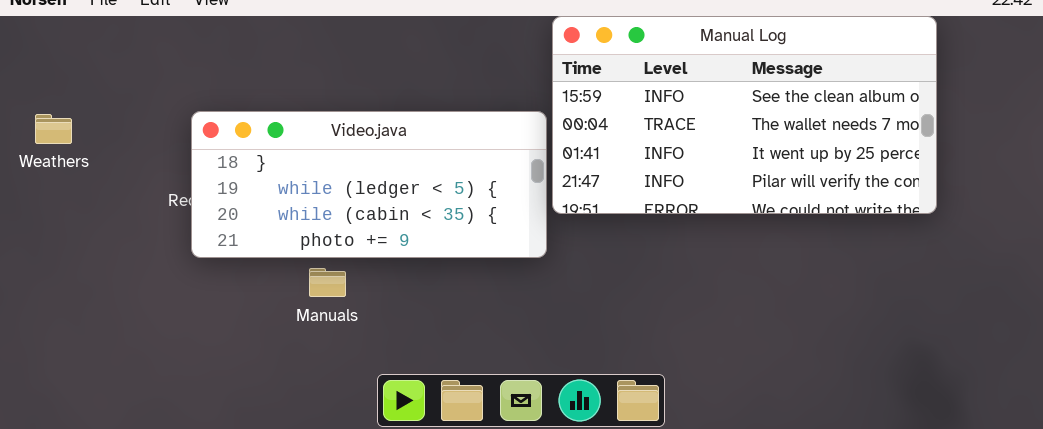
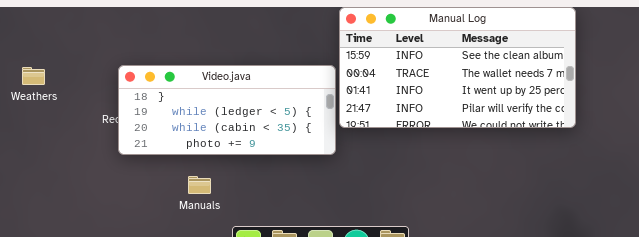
Manuals: [309,268,346,297] -> [188,176,211,194], moved

